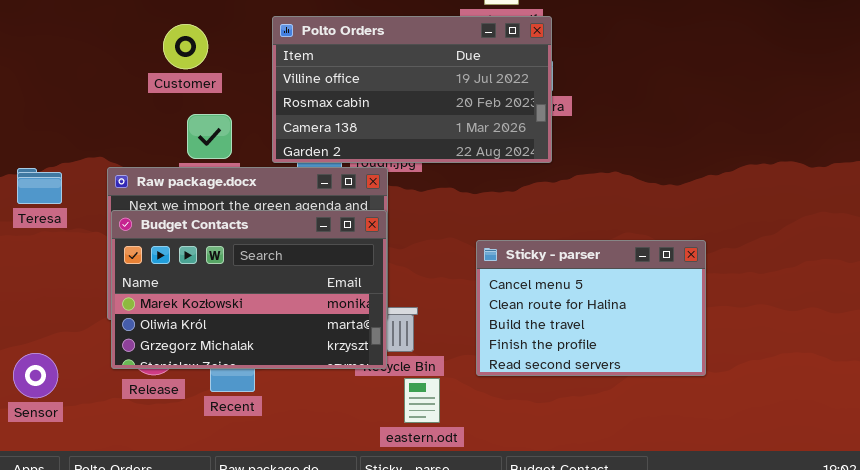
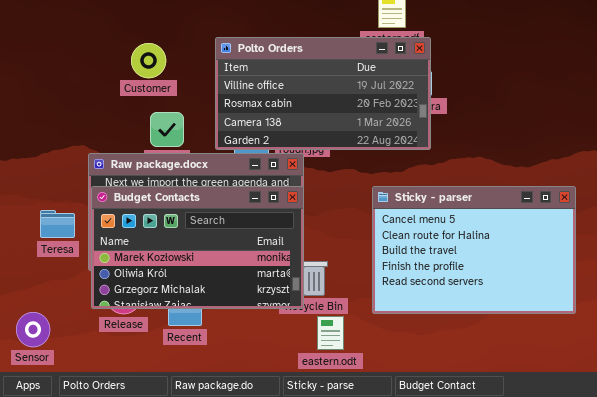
Teresa: [17,168,62,204] -> [40,210,75,238], moved
Sticky - parser: [476,240,706,376] -> [372,186,576,314], resized
Sensor: [13,353,58,398] -> [16,312,50,347], moved

